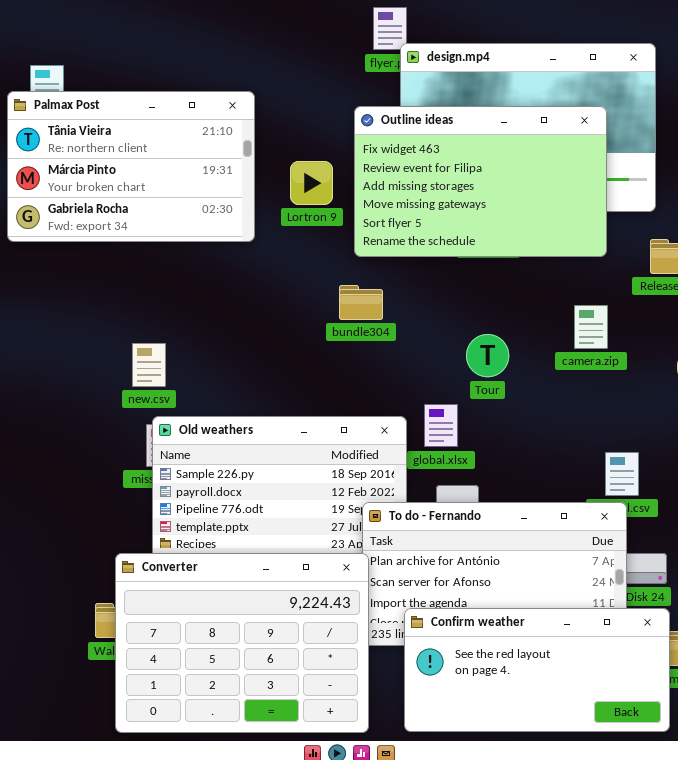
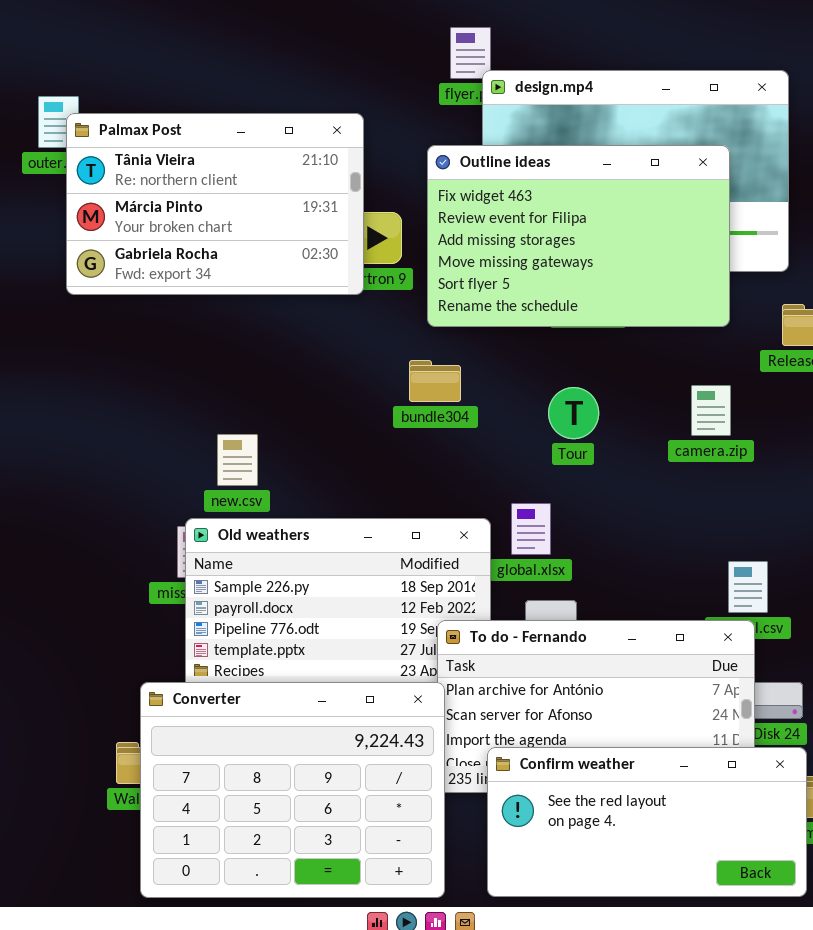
Palmax Post: [7,91,255,242] -> [66,113,364,295], moved
Tour: [466,334,509,377] -> [548,387,599,439], moved
new.csv: [132,343,166,387] -> [217,434,258,486], moved

